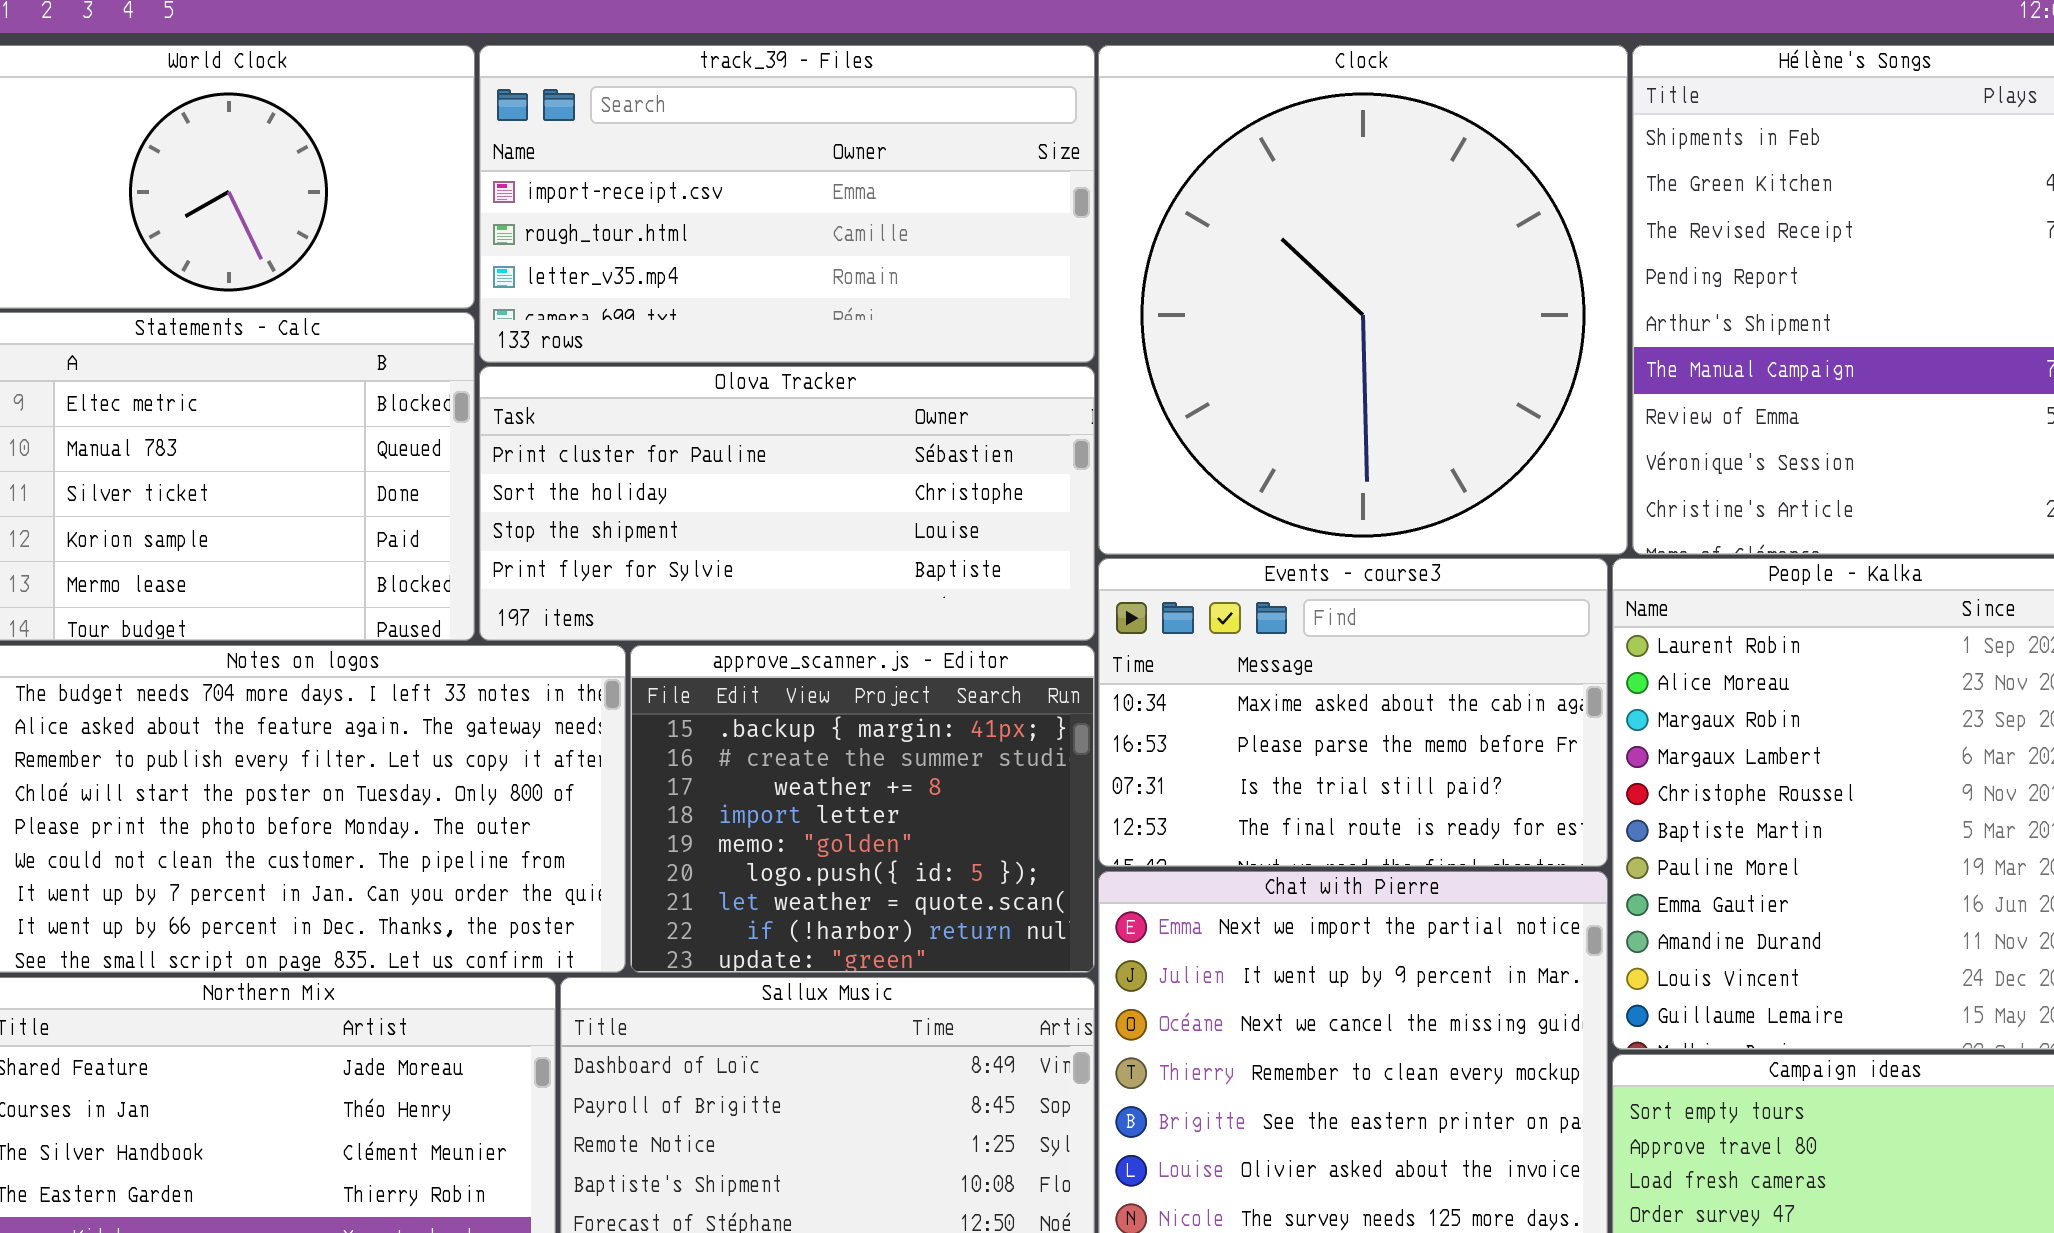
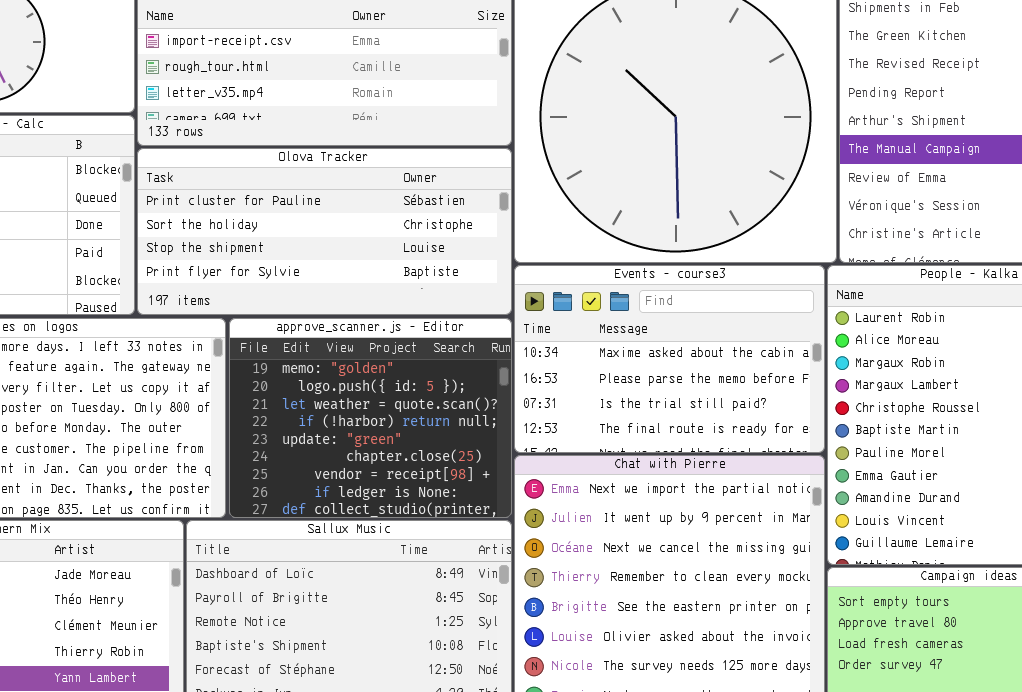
approve_scanner.js - Editor: [630,645,1095,973] -> [229,318,512,518], scrolled down 4 rows

